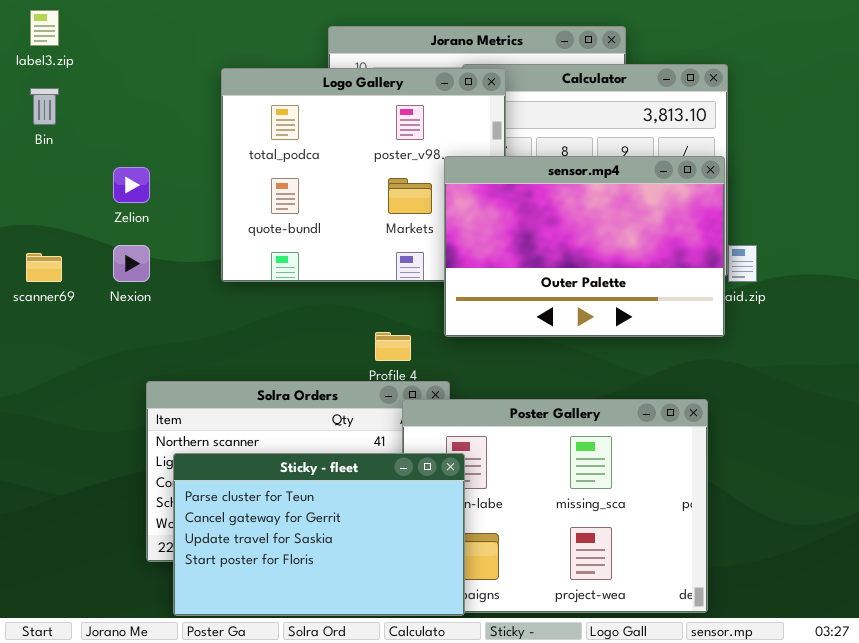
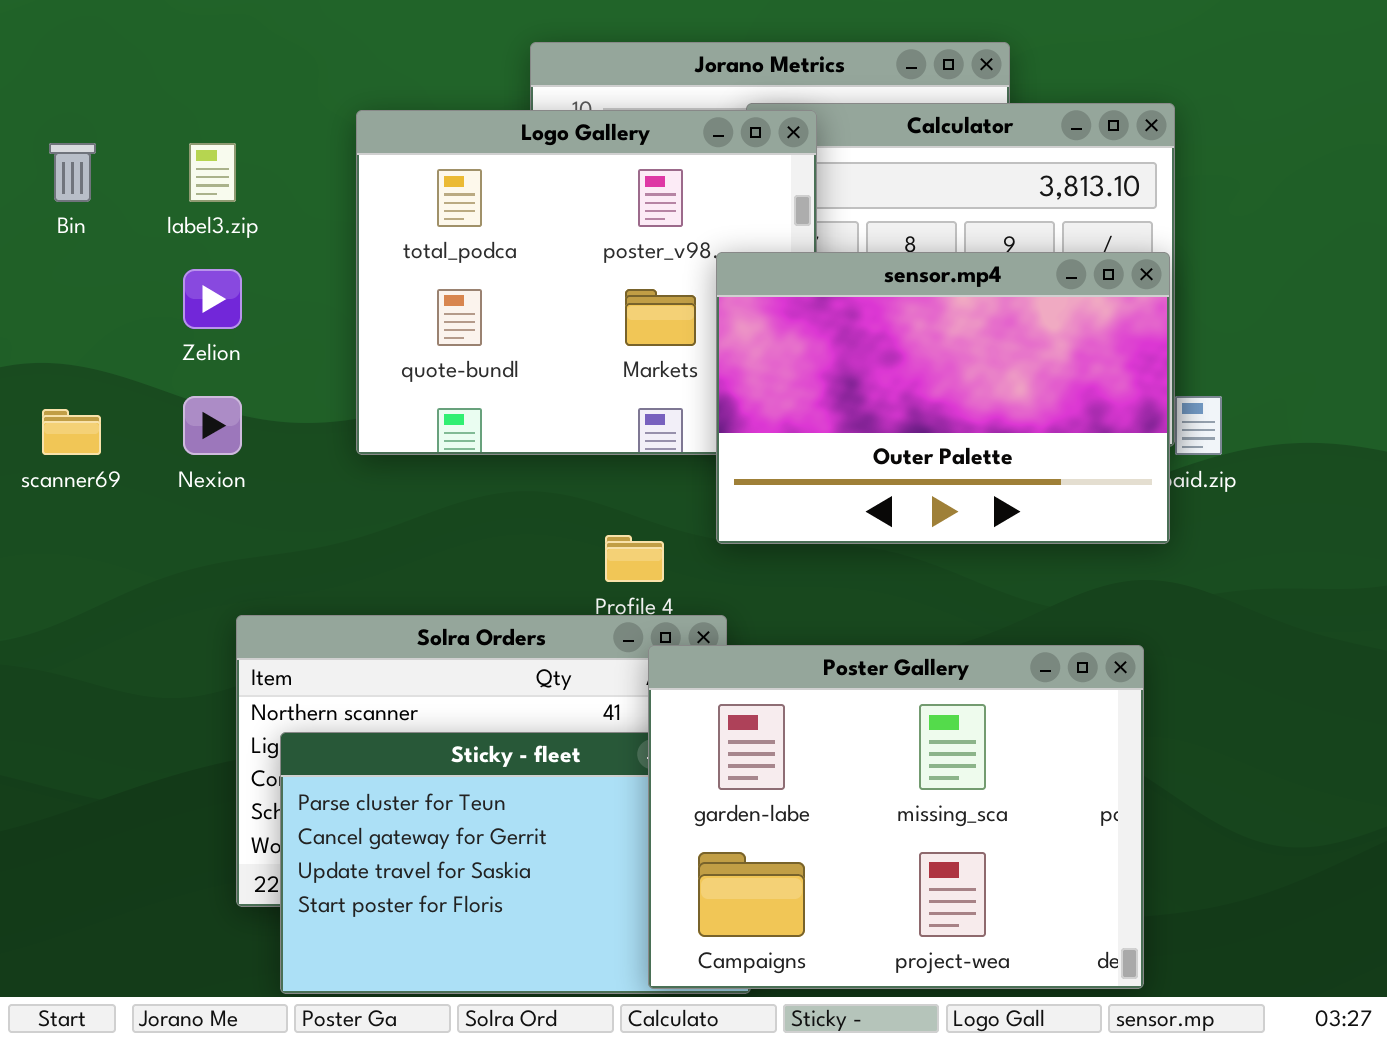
label3.zip: [30,10,59,46] -> [189,143,236,202], moved
Poster Gallery: [402,399,708,613] -> [648,645,1144,989], raised

